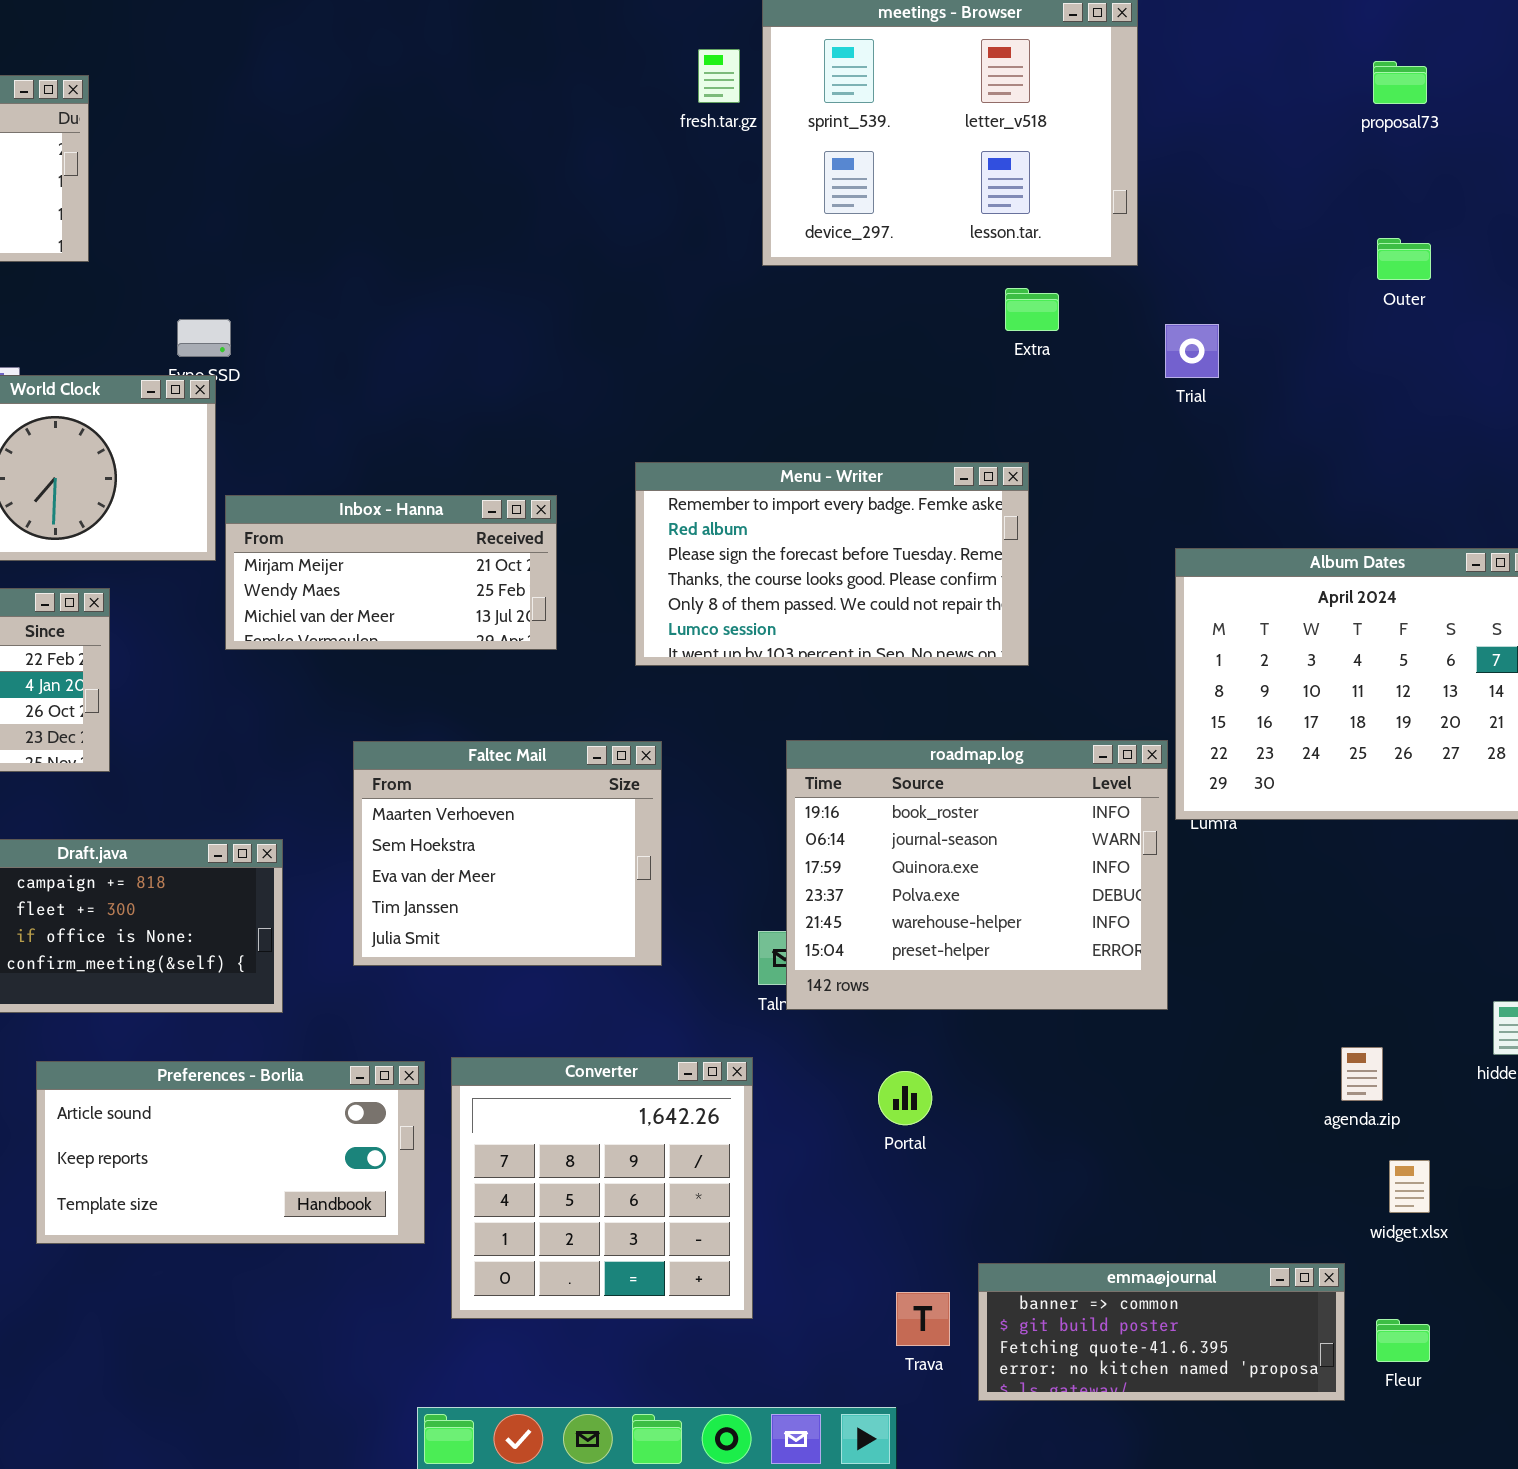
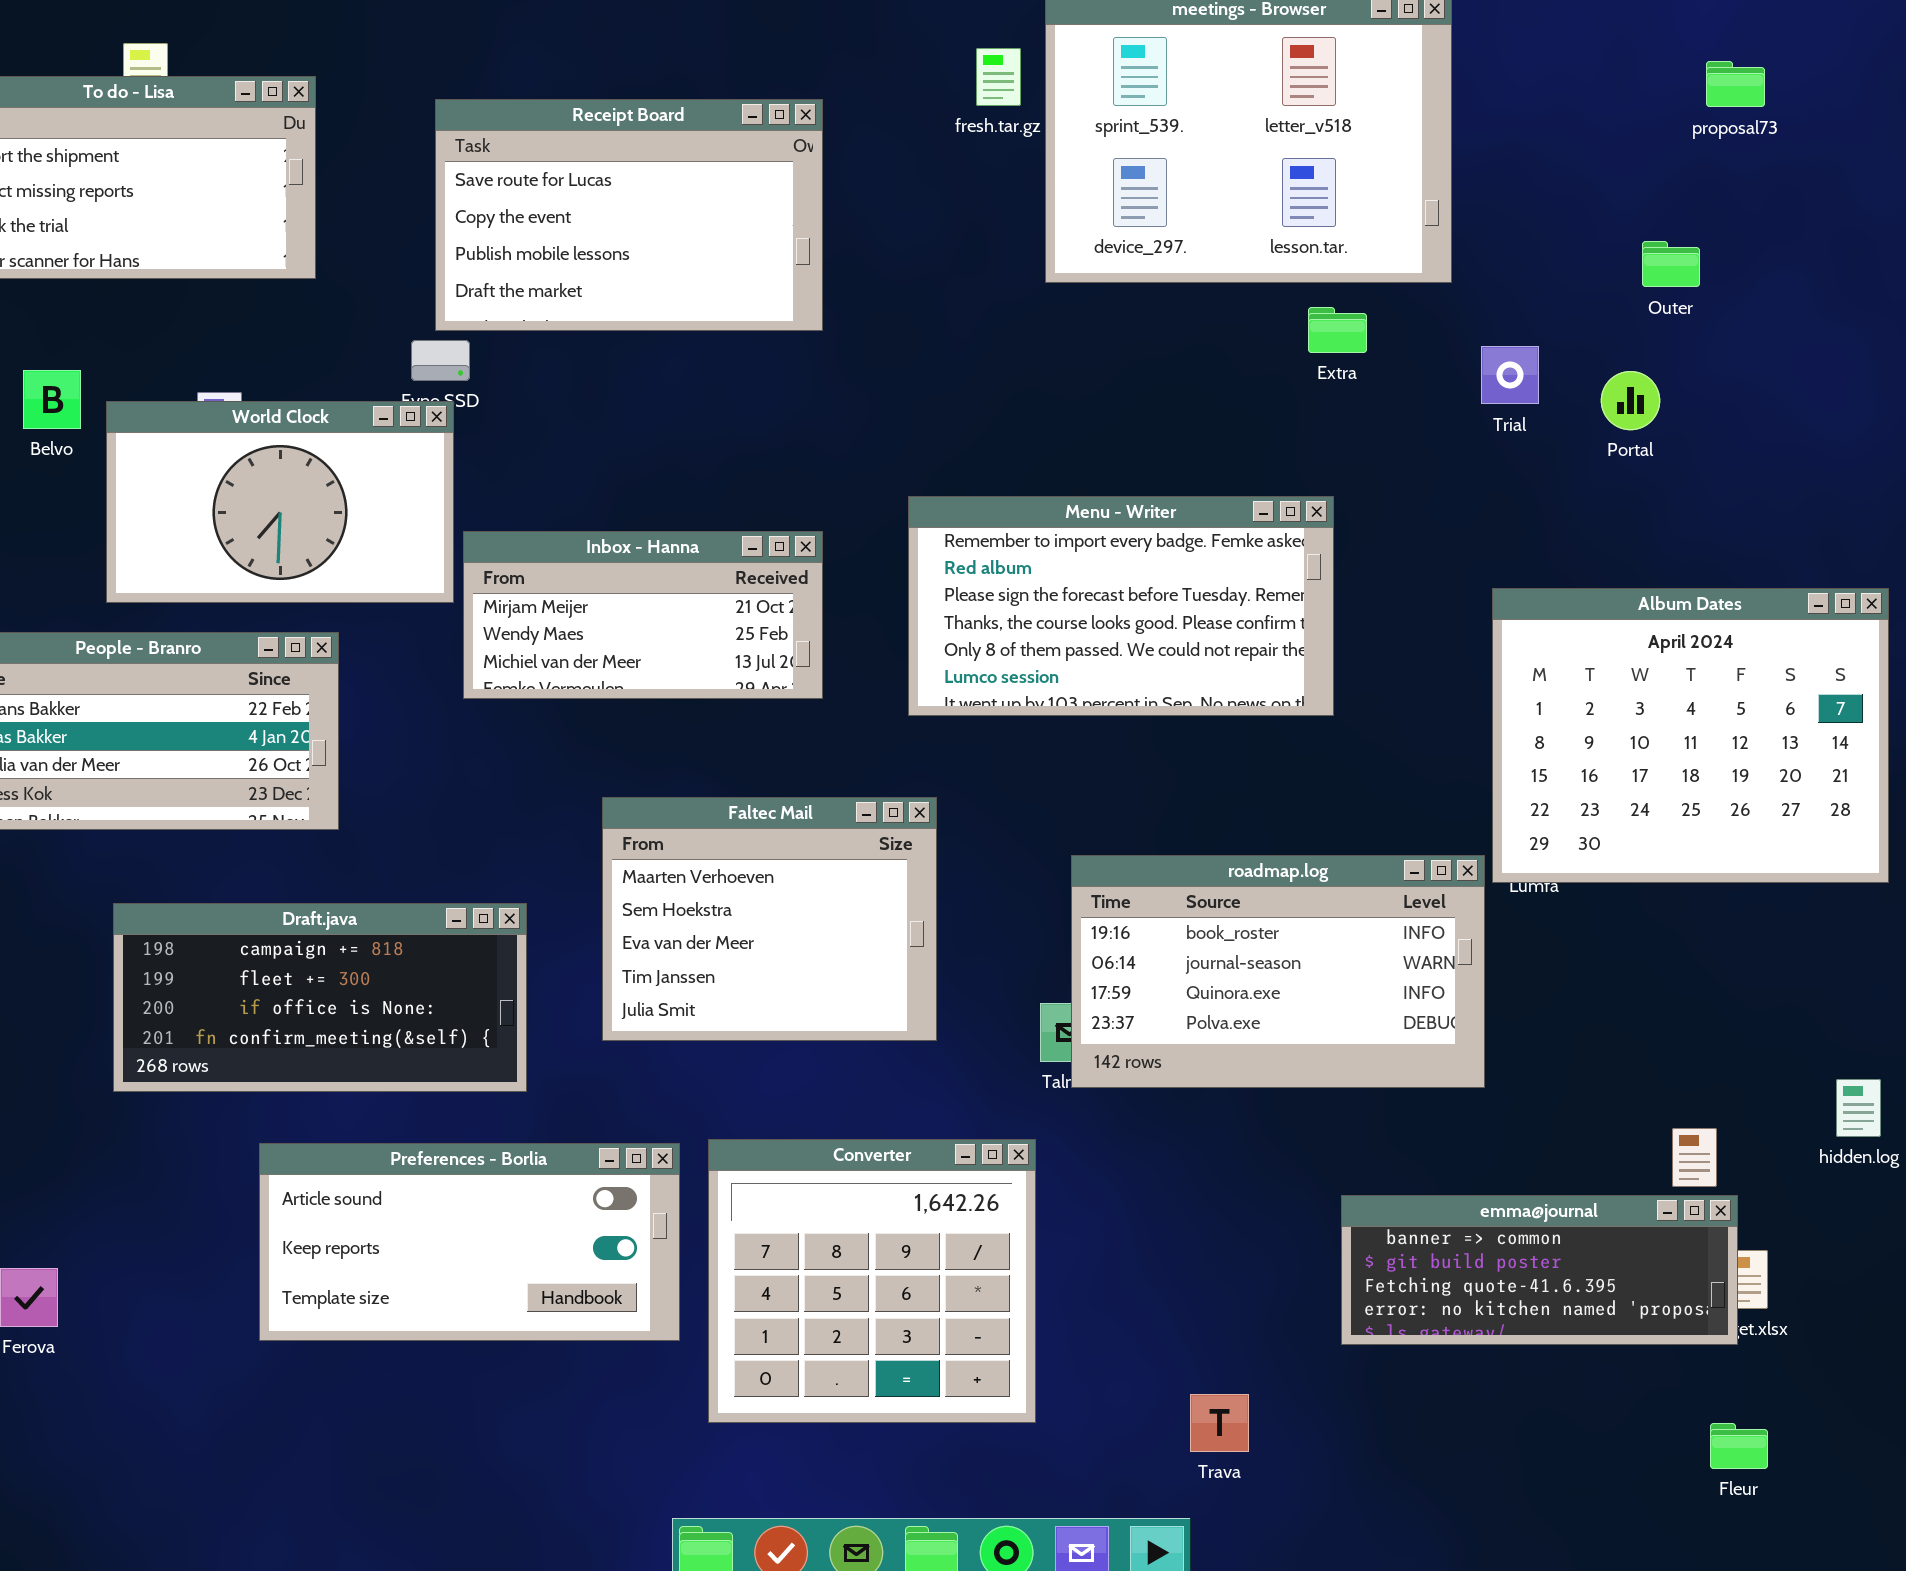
Receipt Board: none -> [435,99,823,331], opened
Outer: [1377,238,1431,280] -> [1642,241,1700,287], moved
roadmap.log: [786,740,1168,1010] -> [1071,855,1485,1088], resized
Portal: [878,1071,932,1125] -> [1601,371,1660,430], moved
emma@journal: [978,1263,1345,1401] -> [1341,1195,1738,1345], moved

